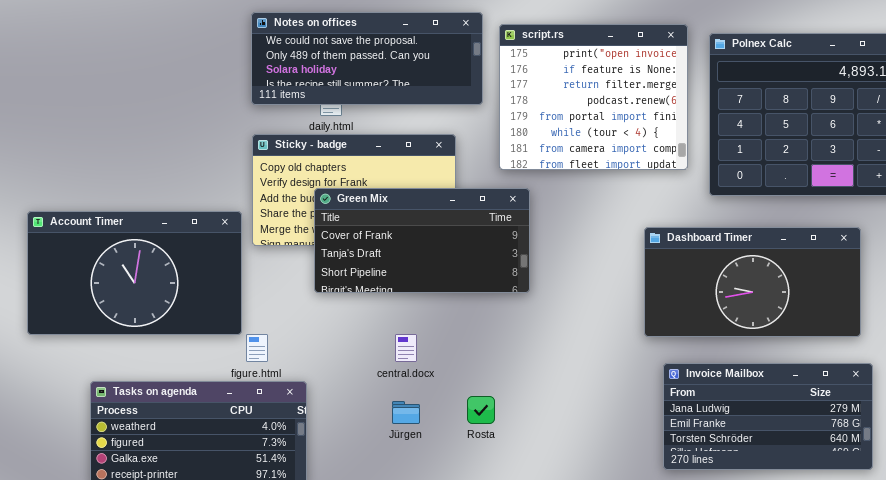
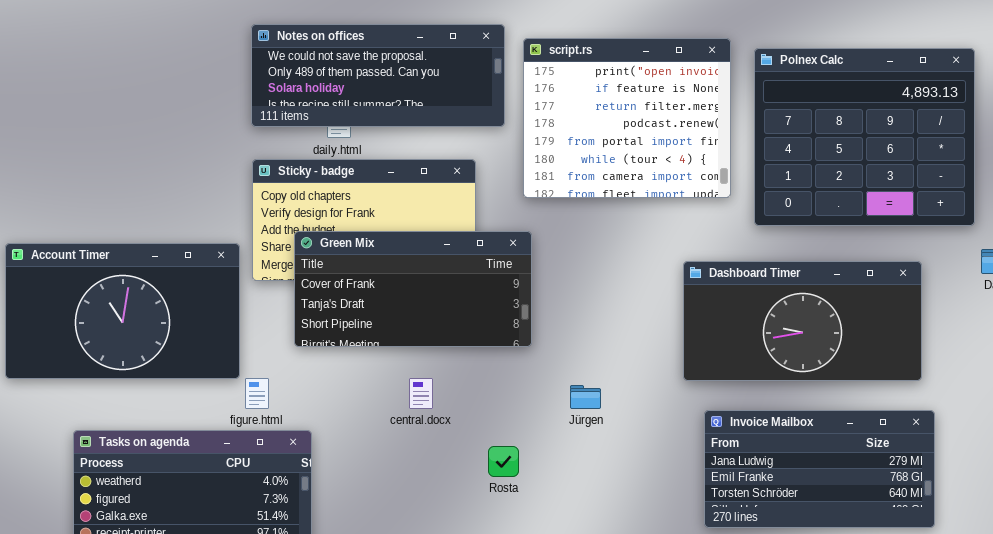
Green Mix: [314,188,530,293] -> [294,231,532,347], moved
Jürgen: [392,401,420,424] -> [570,385,601,409], moved

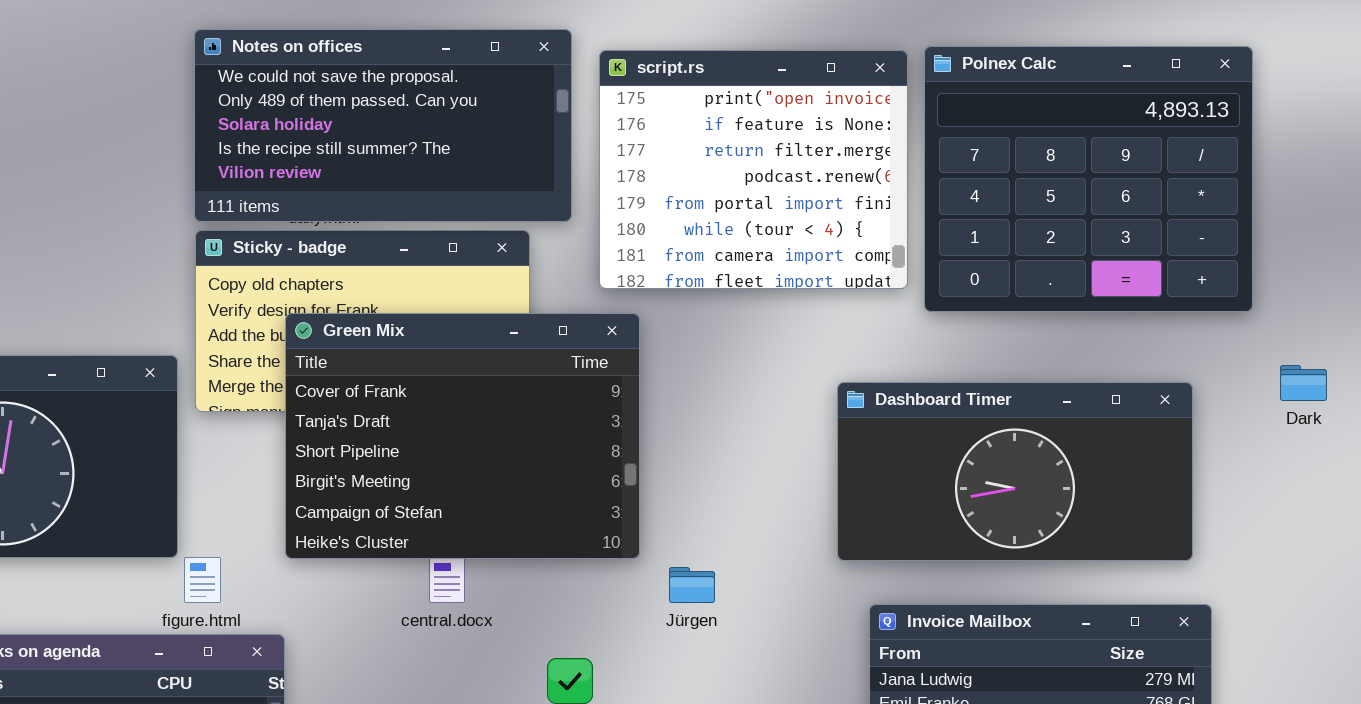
Notes on offices: [251,24,505,127] -> [194,29,572,222], resized
Polnex Calc: [754,48,975,226] -> [924,46,1253,312], moved
Green Mix: [294,231,532,347] -> [285,313,640,559], moved, resized

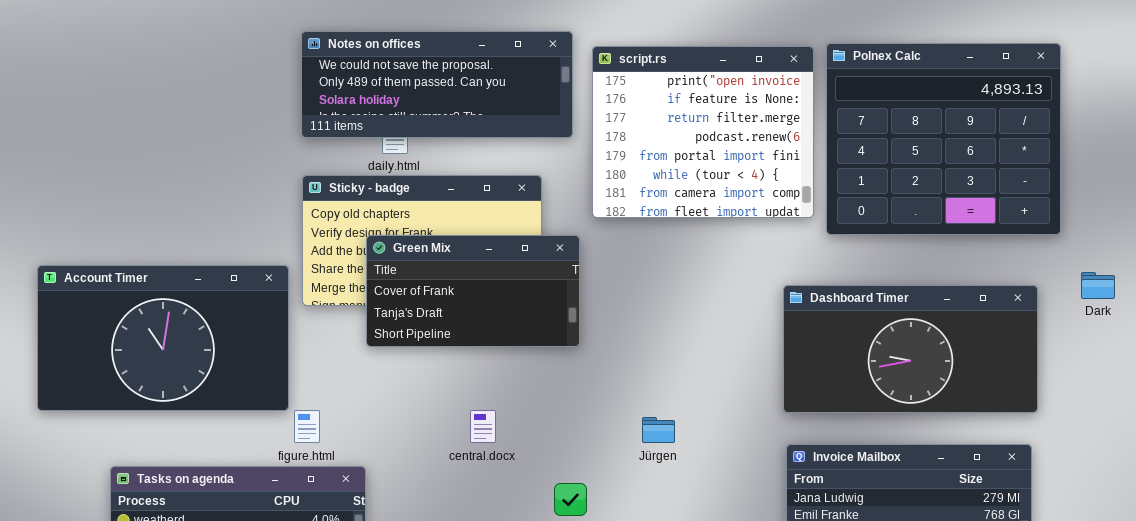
Notes on offices: [194,29,572,222] -> [301,31,573,138], resized
Green Mix: [285,313,640,559] -> [366,235,580,347], resized
Dashboard Timer: [837,382,1193,561] -> [783,285,1038,413], moved

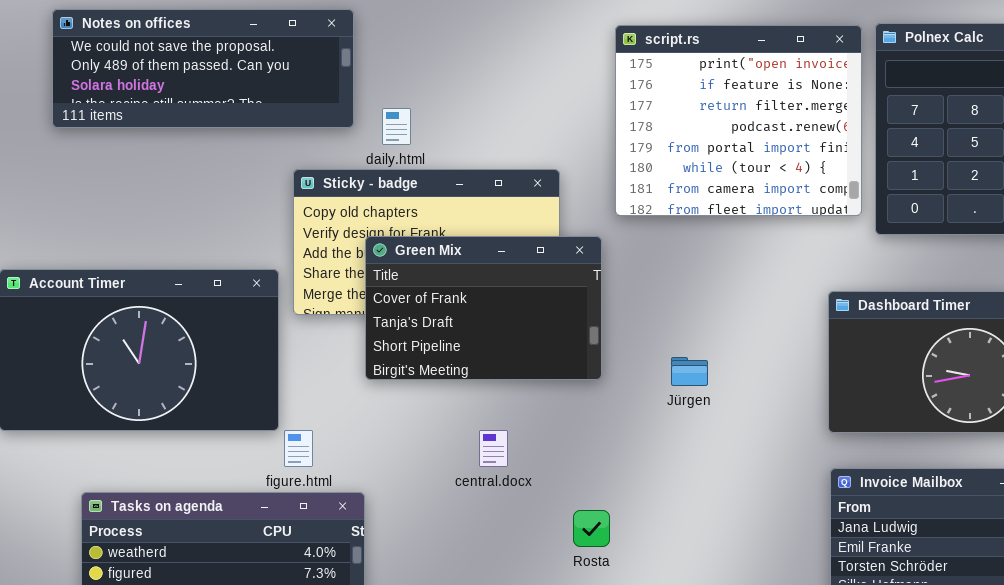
Notes on offices: [301,31,573,138] -> [52,9,354,128], moved
Green Mix: [366,235,580,347] -> [365,236,602,380], resized
Jürgen: [642,417,675,443] -> [671,357,708,386], moved

